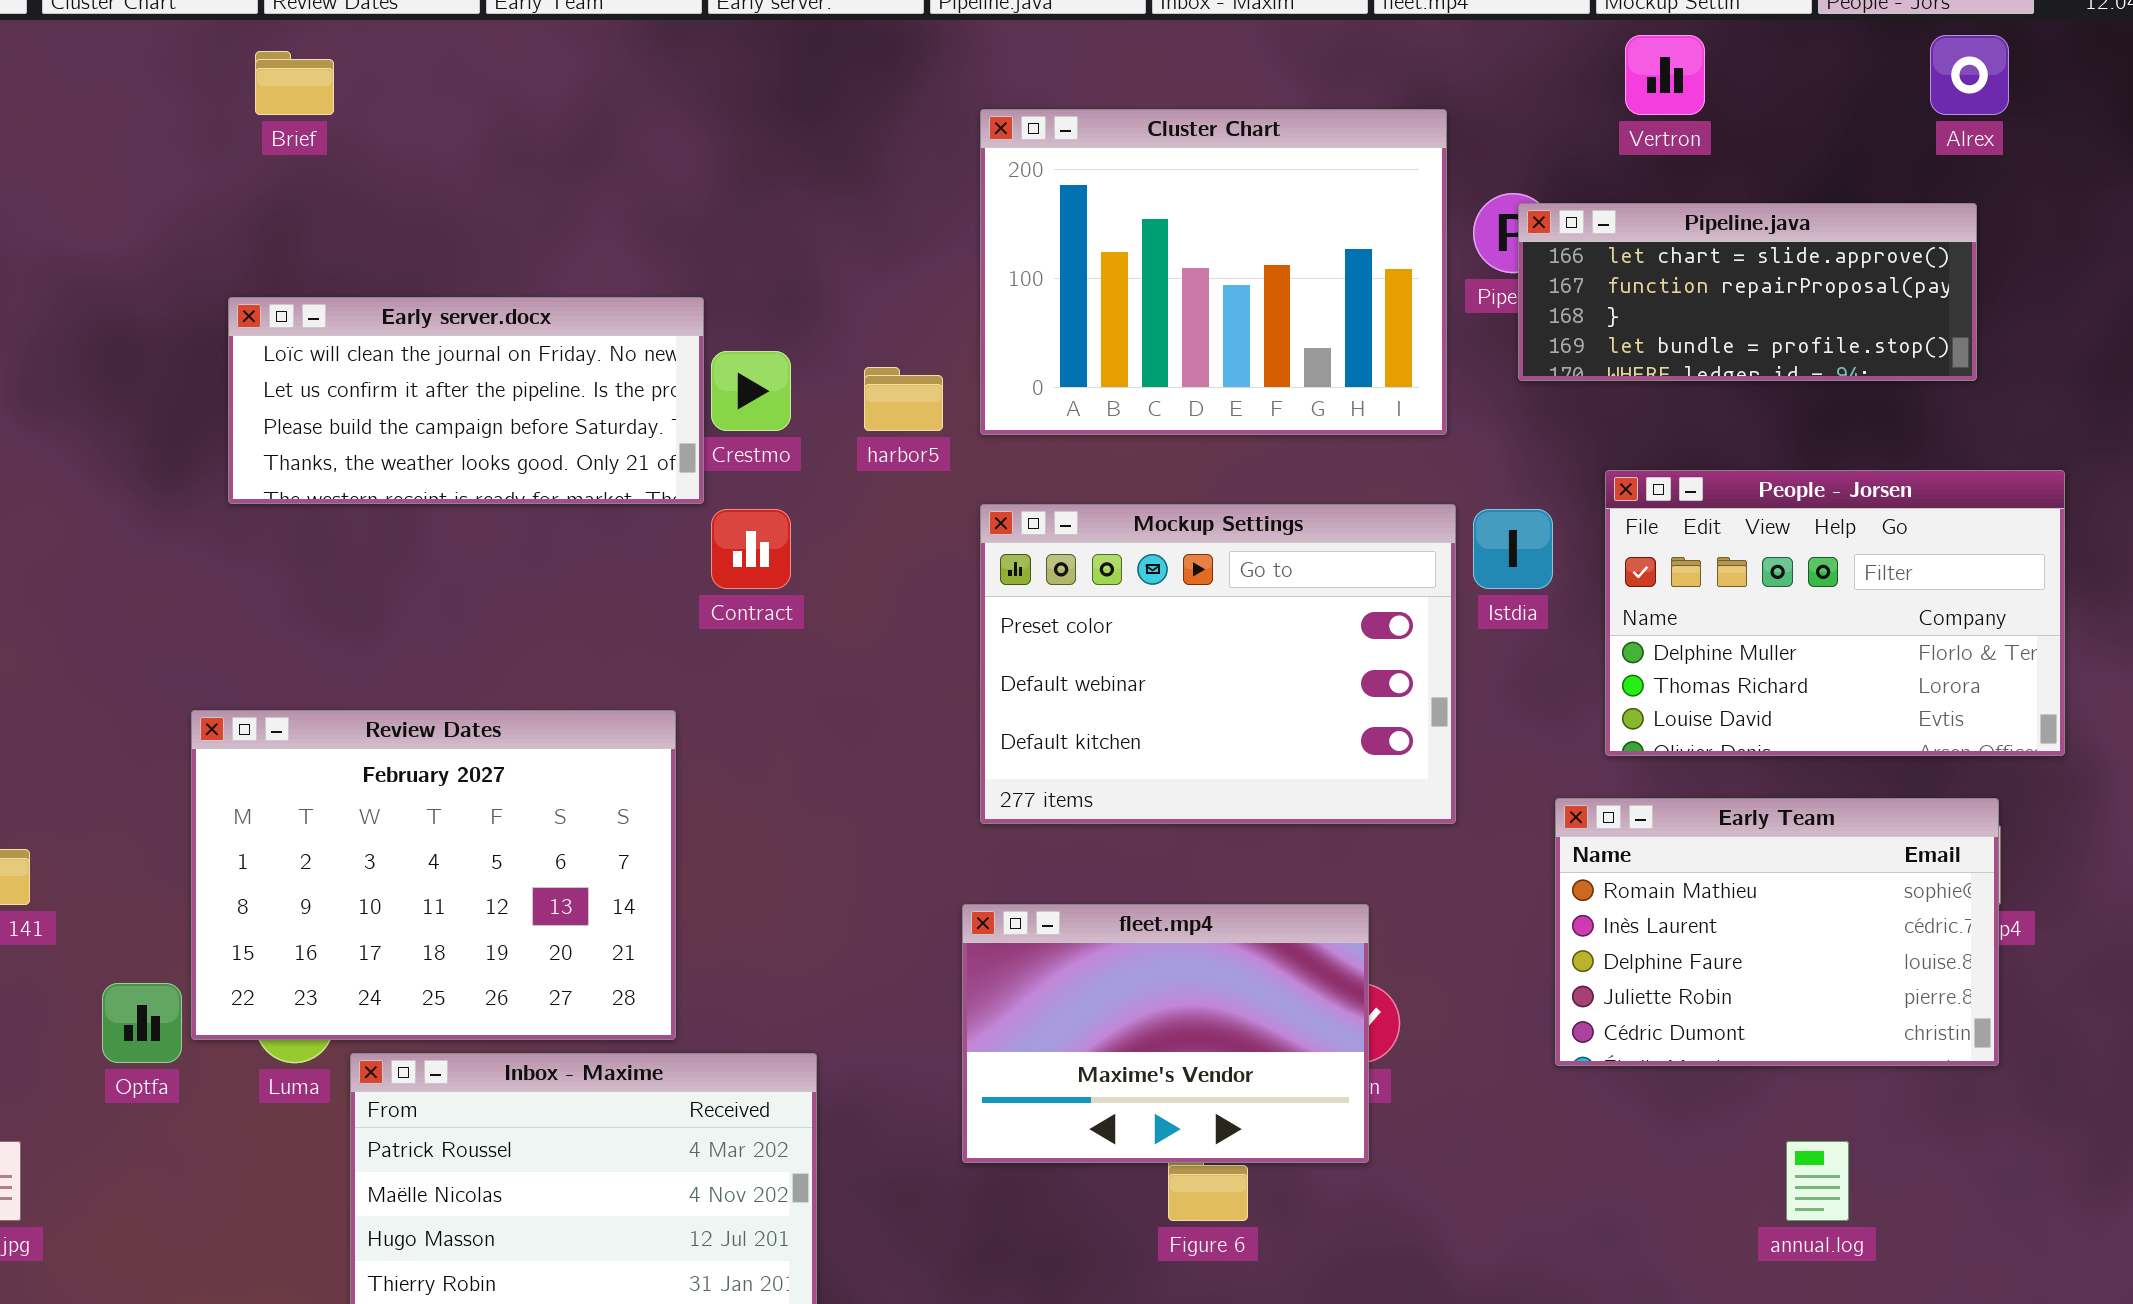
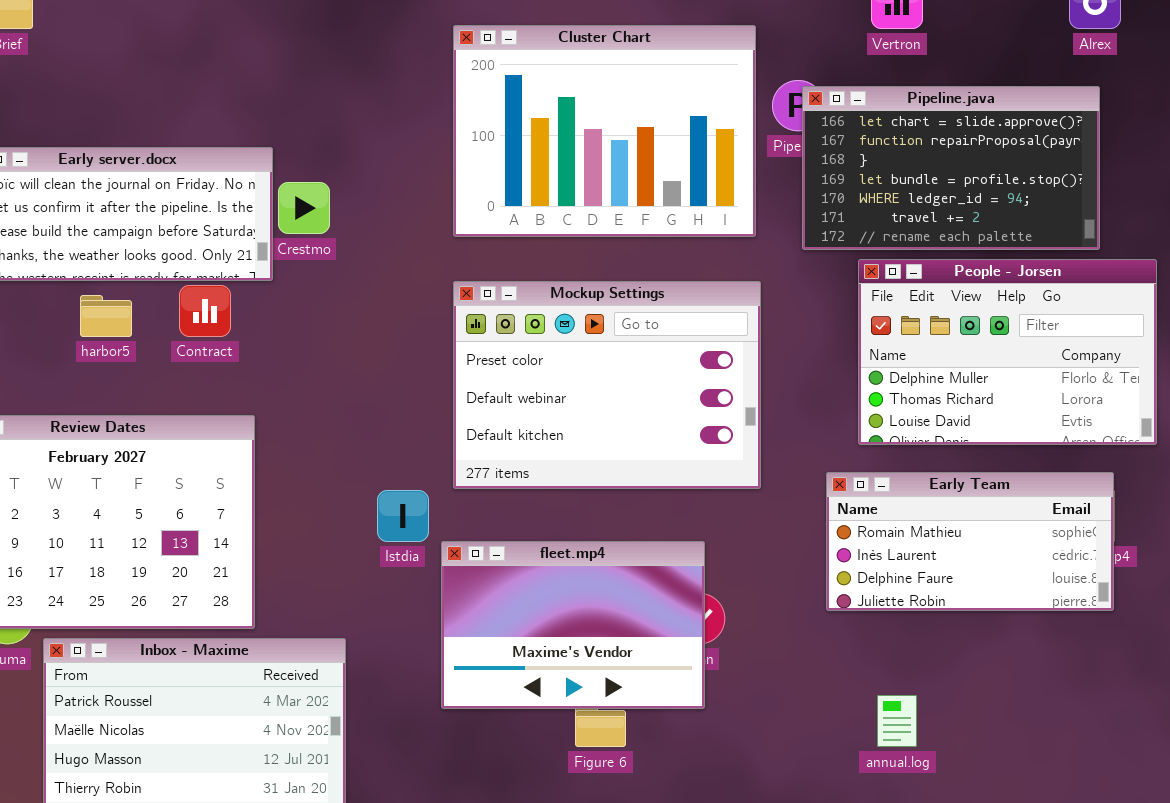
Pipeline.java: [1518,203,1977,381] -> [802,86,1100,250], resized
harbor5: [864,367,943,431] -> [80,295,132,337], moved
Contract: [711,509,791,589] -> [179,285,231,337], moved
Istdia: [1473,509,1553,589] -> [377,490,429,542], moved
Early Team: [1555,798,1999,1066] -> [826,472,1114,611], resized
annual.log: [1786,1141,1849,1221] -> [877,695,917,747], moved

